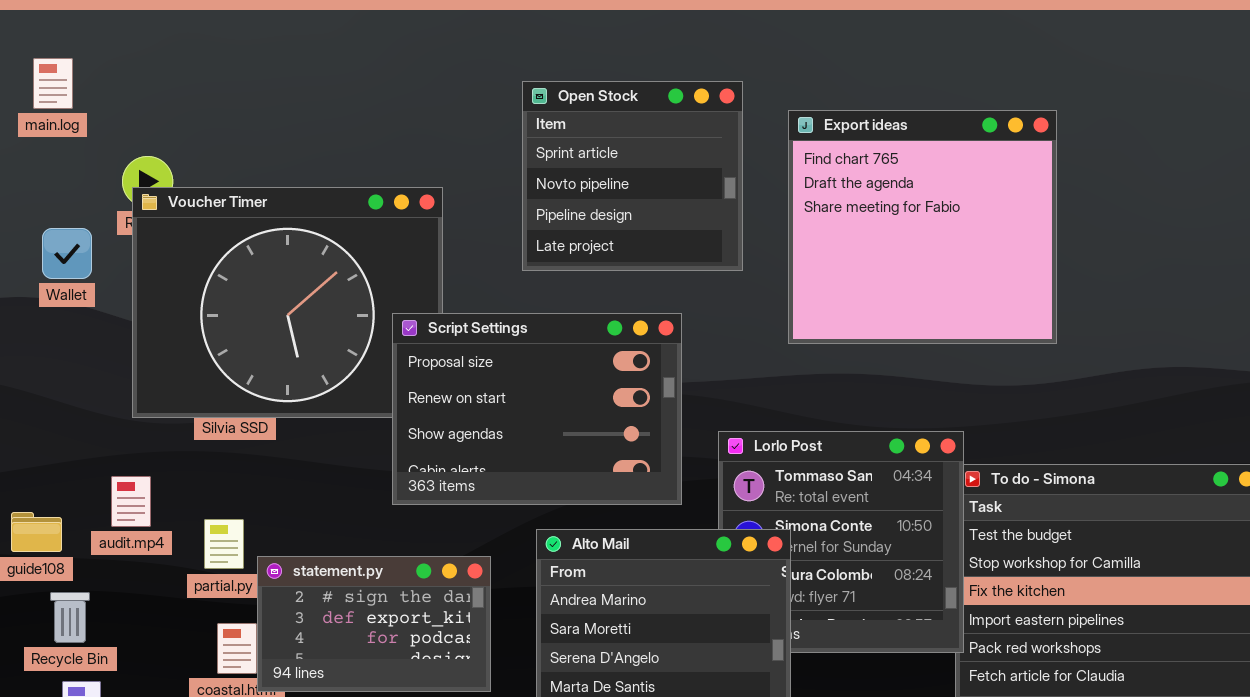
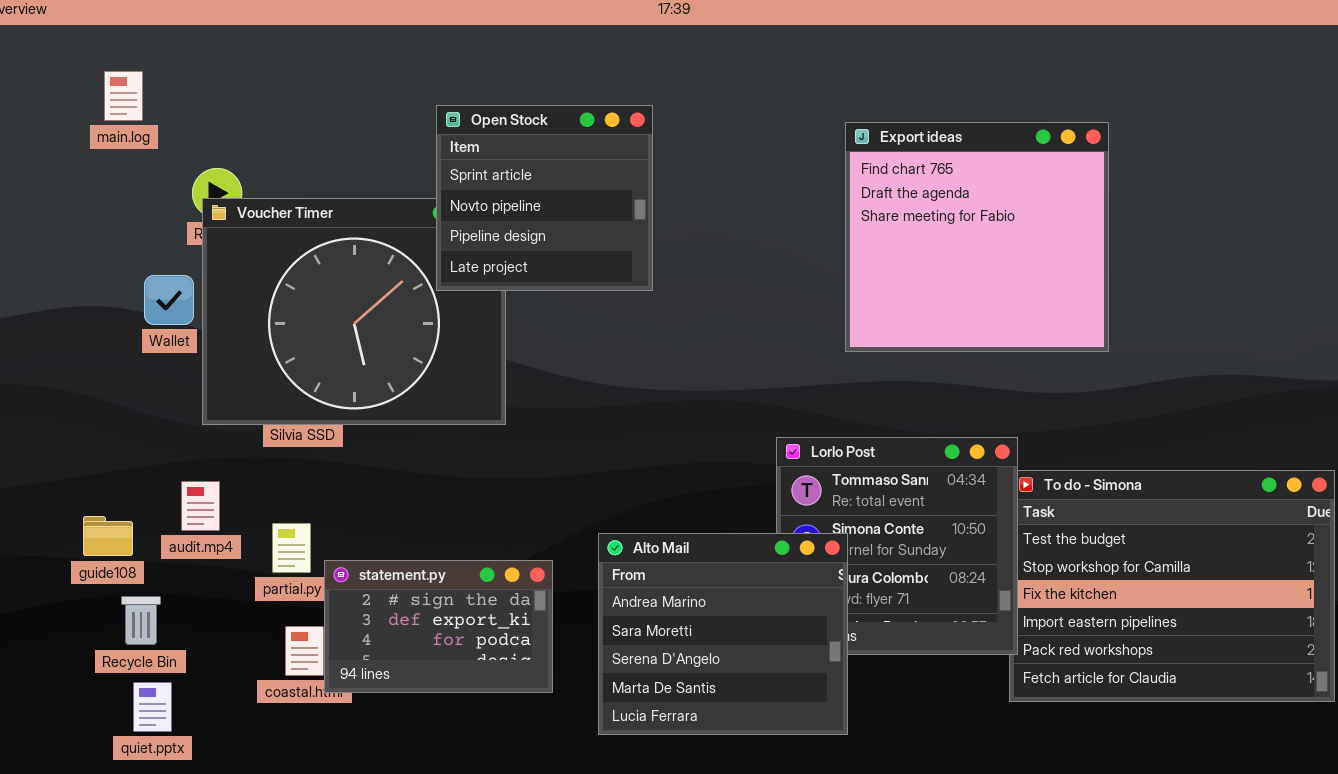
Open Stock: [522,81,743,271] -> [436,105,653,291], moved
Wallet: [42,228,92,279] -> [144,275,194,325], moved
Script Settings: [392,313,682,505] -> none, closed

